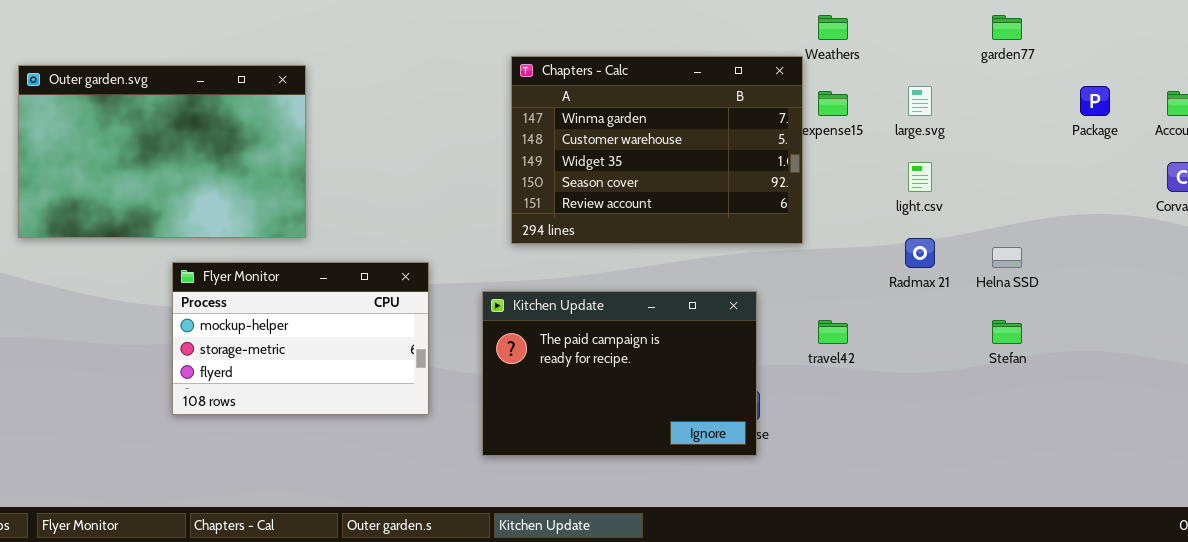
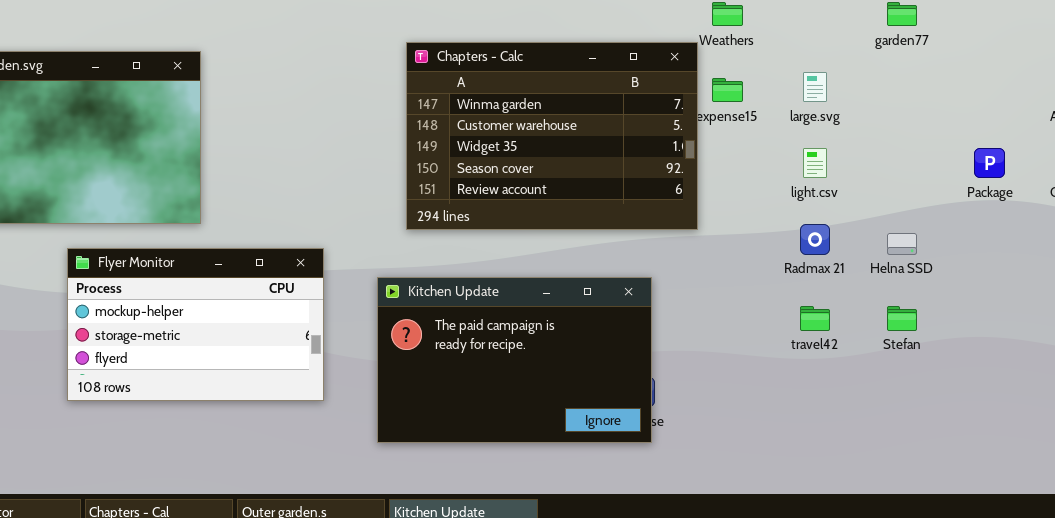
Package: [1080,86,1110,116] -> [974,148,1005,178], moved
travel42: [818,320,848,344] -> [800,306,830,331], moved

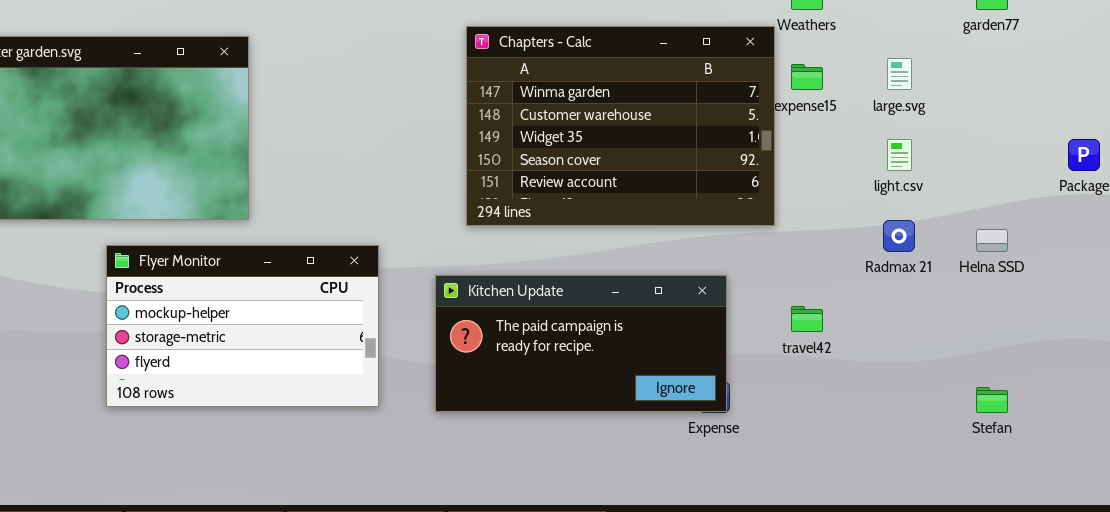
Kitchen Update: [377,277,652,443] -> [435,275,727,412], resized
travel42: [800,306,830,331] -> [791,306,823,332], moved
Stefan: [887,306,917,331] -> [976,387,1008,413], moved

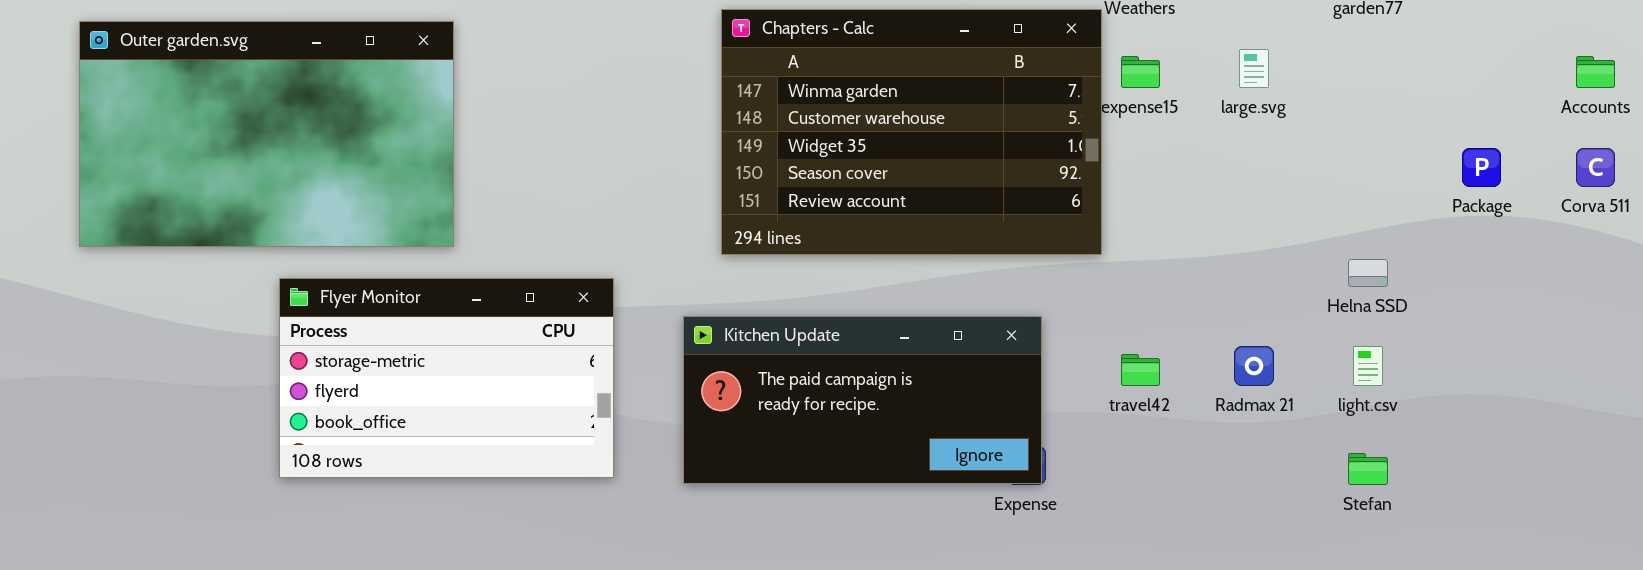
light.csv: [887,139,912,171] -> [1353,346,1383,386], moved
Radmax 21: [883,220,915,252] -> [1234,346,1274,386], moved
Flyer Monitor: [106,245,379,407] -> [279,278,614,478], scrolled down 1 row

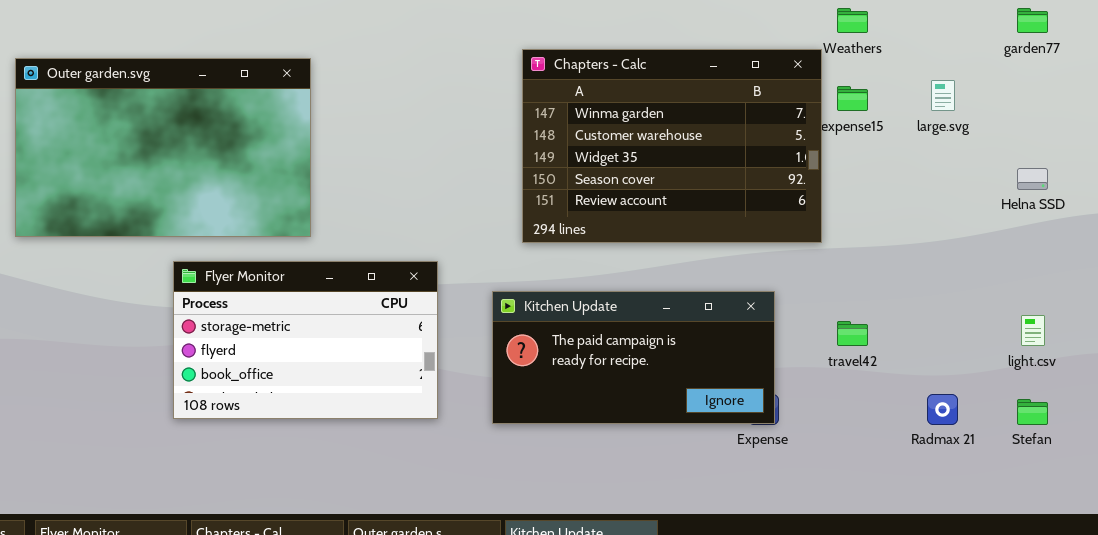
Helna SSD: [1348,259,1388,287] -> [1017,168,1048,190], moved
Radmax 21: [1234,346,1274,386] -> [927,394,958,425], moved

